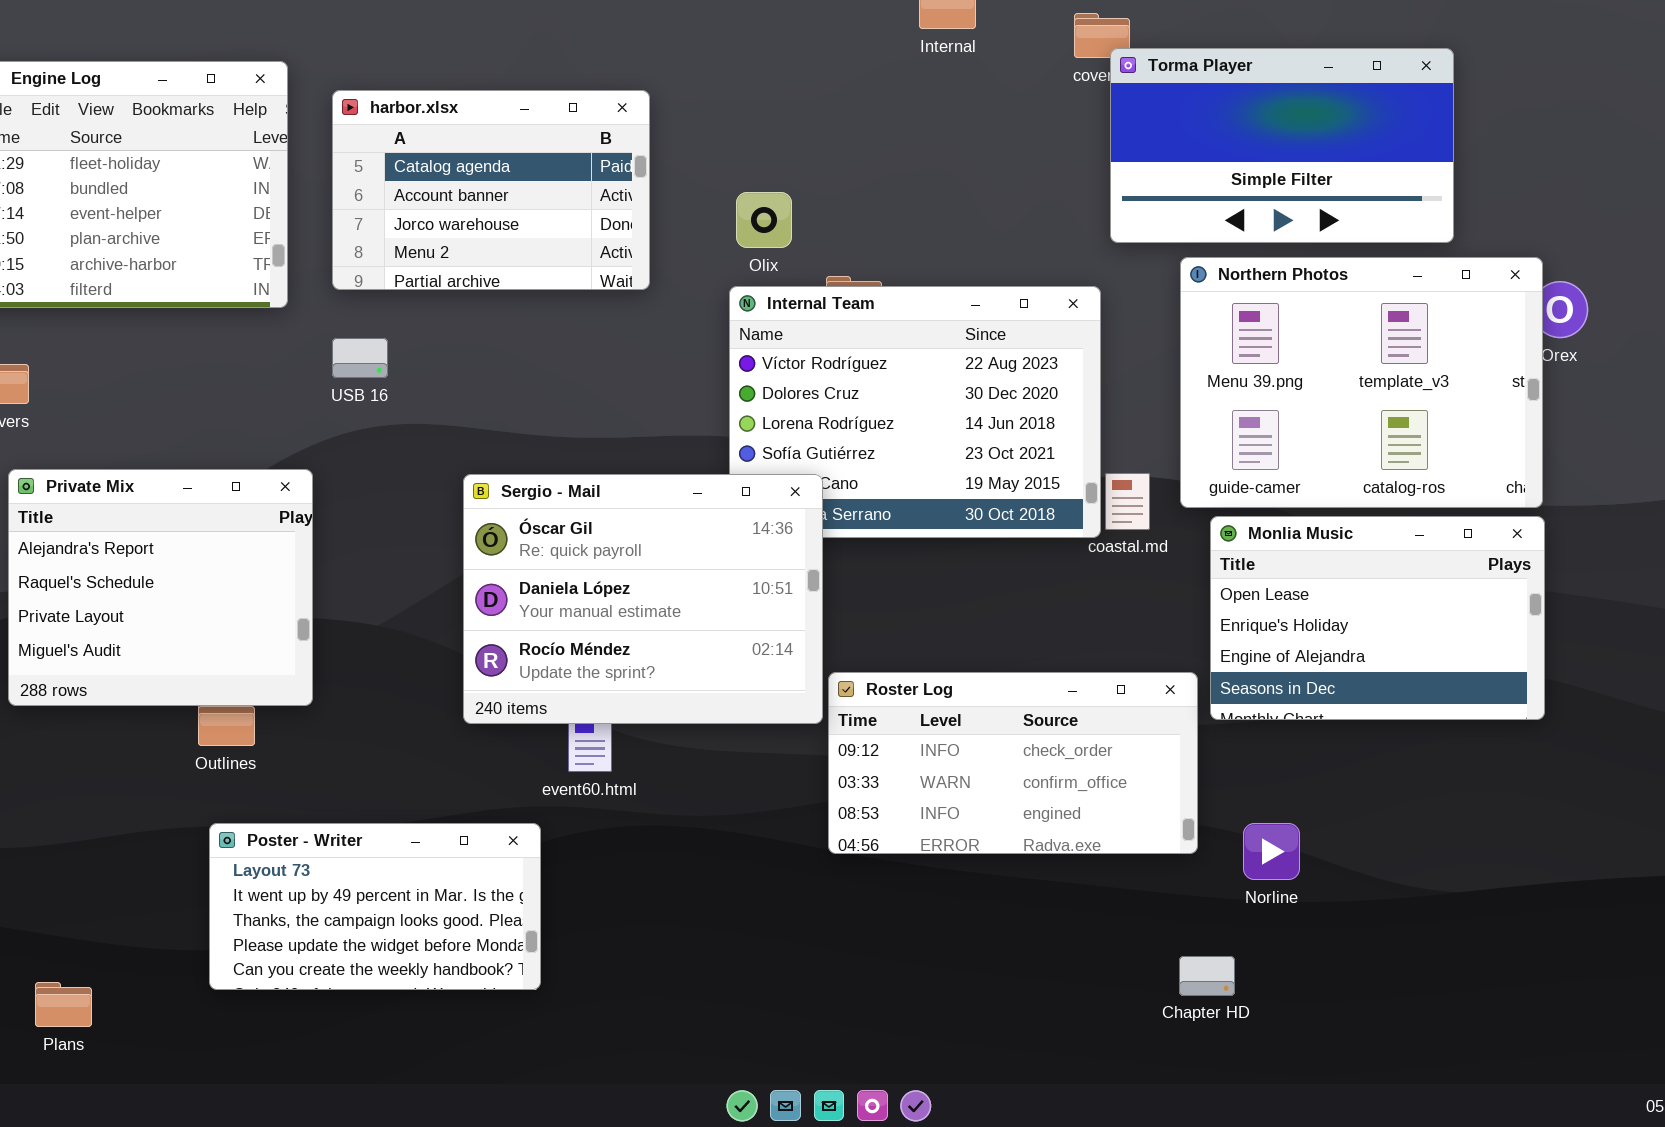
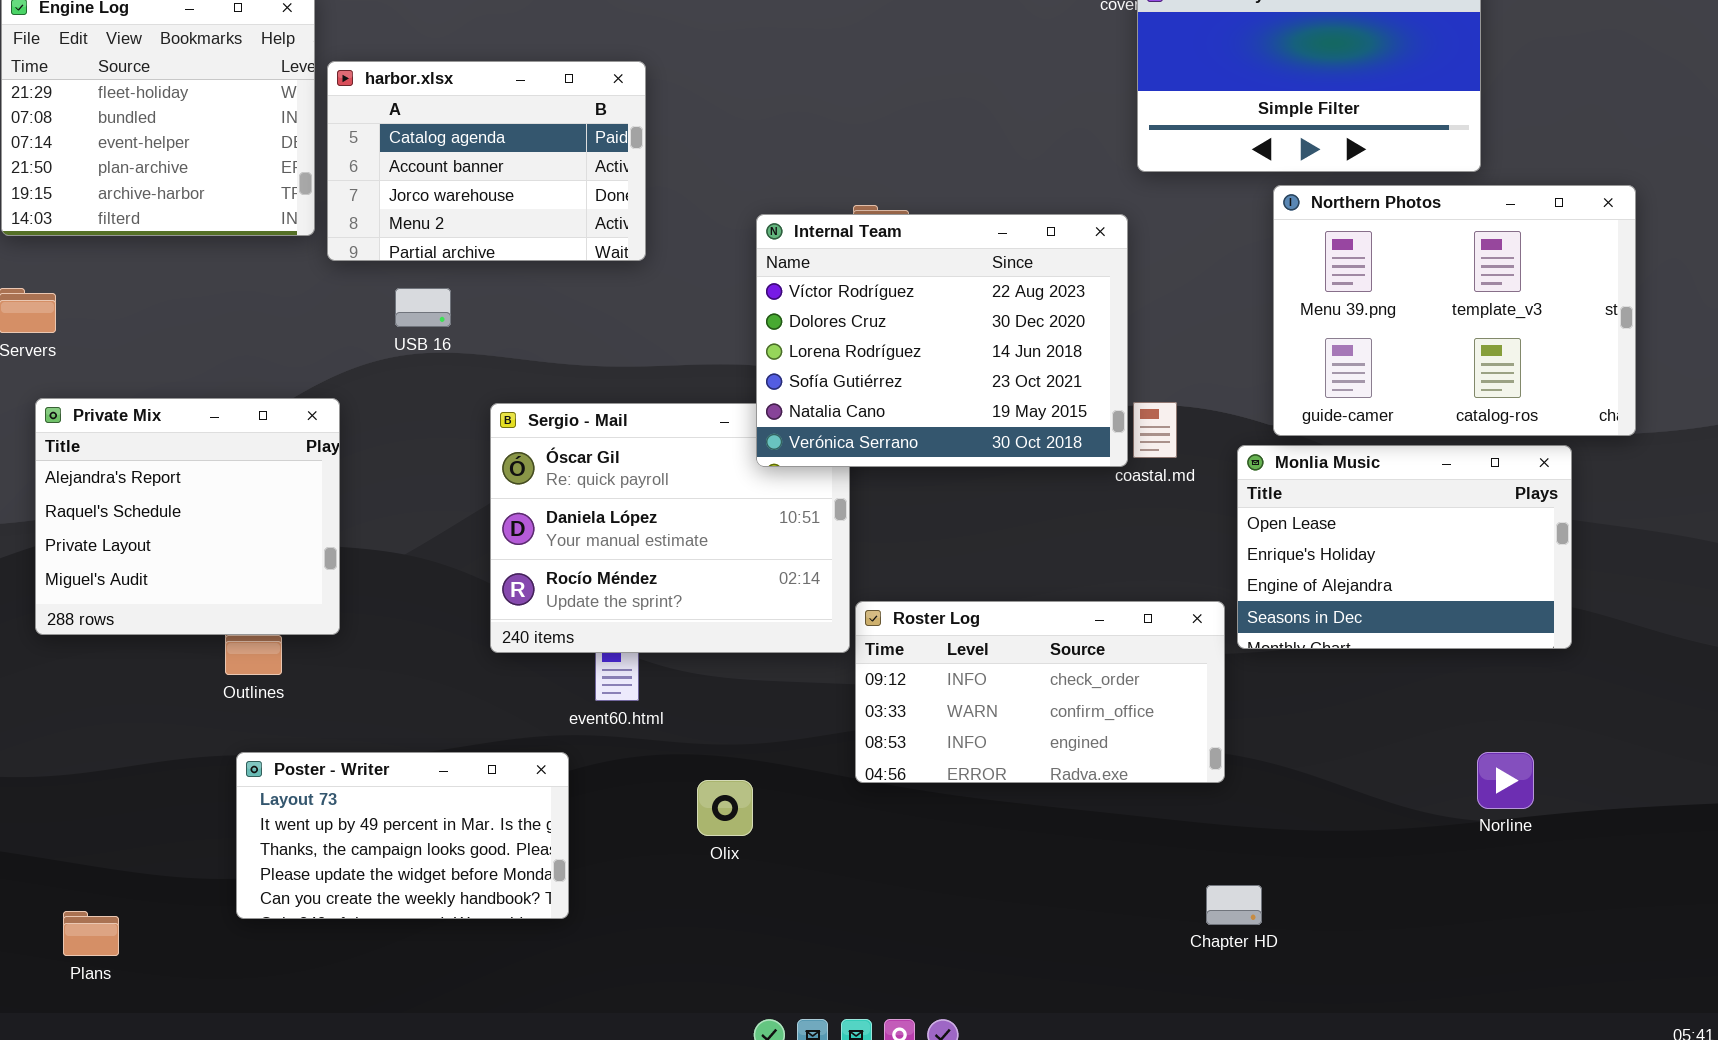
harbor.xlsx: [332,90,650,290] -> [327,61,646,261], moved
Olix: [736,192,792,248] -> [697,780,753,836], moved
Northern Photos: [1180,257,1543,508] -> [1273,185,1636,436], moved
Internal Team: [729,286,1101,538] -> [756,214,1128,467], raised
USB 16: [332,338,388,378] -> [395,288,451,327], moved
Norline: [1243,823,1300,880] -> [1477,752,1534,809], moved

